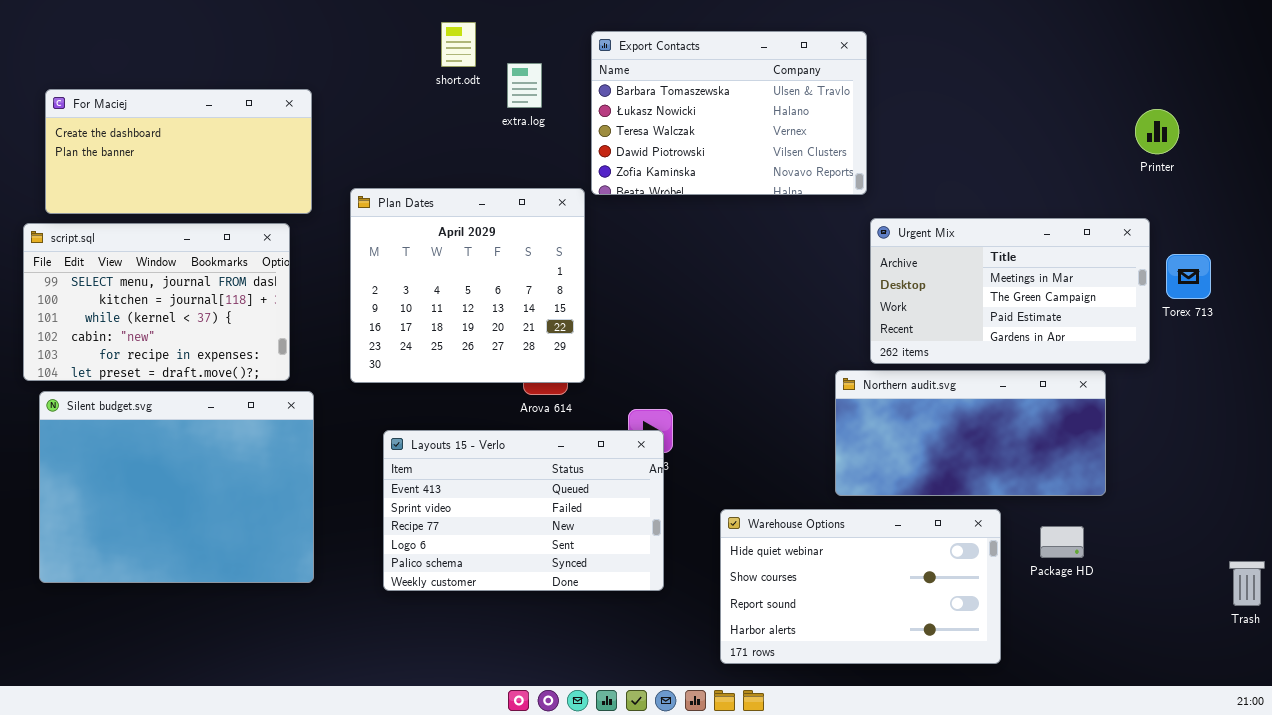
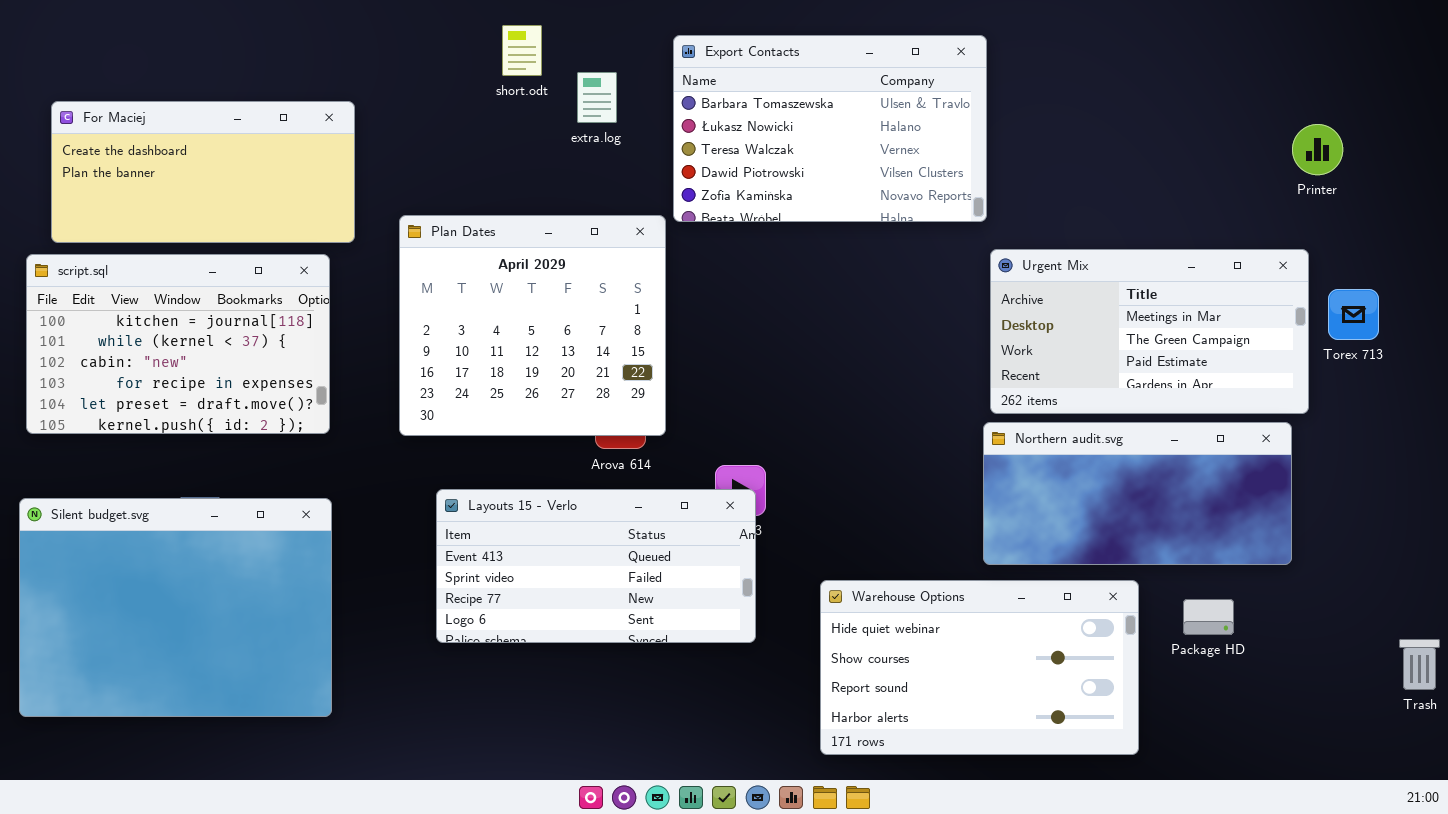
script.sql: [23,223,290,381] -> [26,254,330,434], scrolled down 1 row
Northern audit.svg: [835,370,1106,496] -> [983,422,1292,565], moved
Silent budget.svg: [39,391,314,583] -> [19,498,332,717], moved
Layouts 15 - Verlo: [383,430,664,591] -> [436,489,756,643], resized

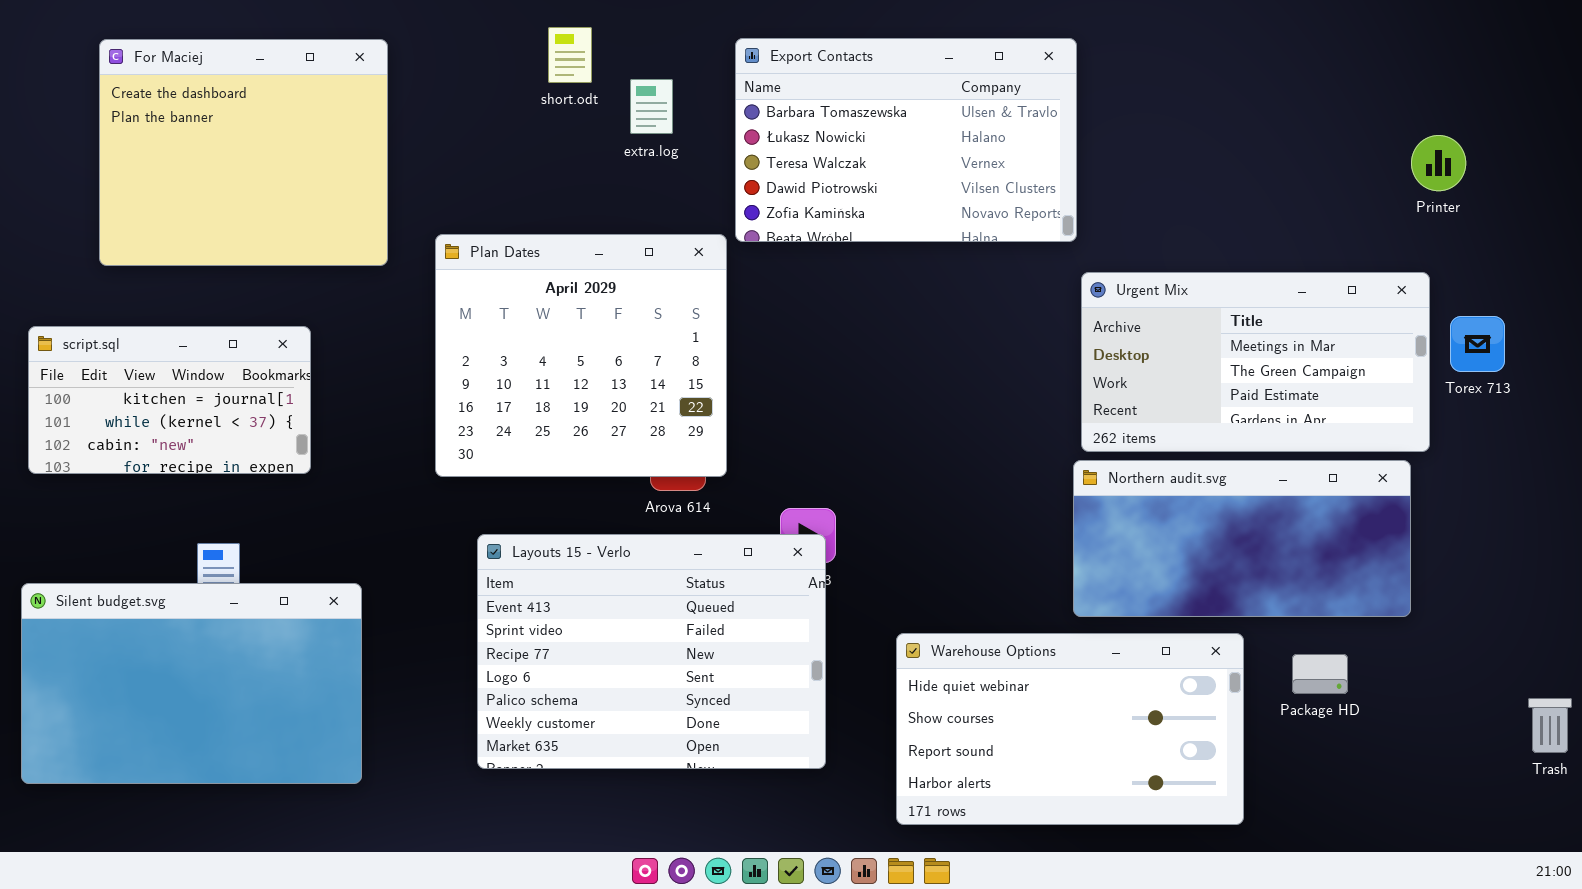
For Maciej: [51,101,355,243] -> [99,39,388,266], resized
script.sql: [26,254,330,434] -> [28,326,311,474], resized
Layouts 15 - Verlo: [436,489,756,643] -> [477,534,826,769], resized
Silent budget.svg: [19,498,332,717] -> [21,583,362,784], resized

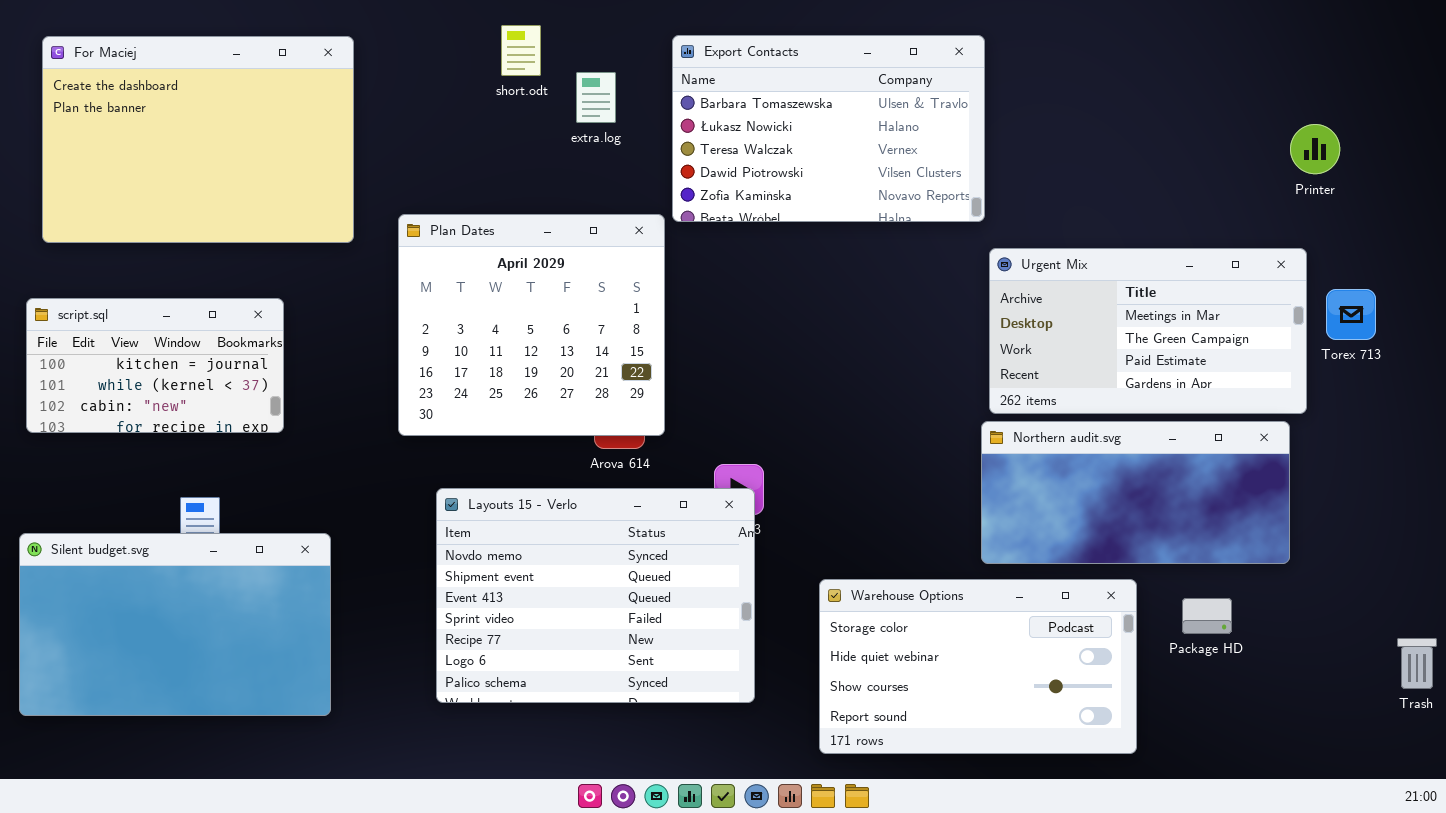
For Maciej: [99,39,388,266] -> [42,36,354,243], resized
Layouts 15 - Verlo: [477,534,826,769] -> [436,488,755,703], scrolled up 2 rows
Warehouse Options: [896,633,1244,825] -> [819,579,1137,754], scrolled up 1 row

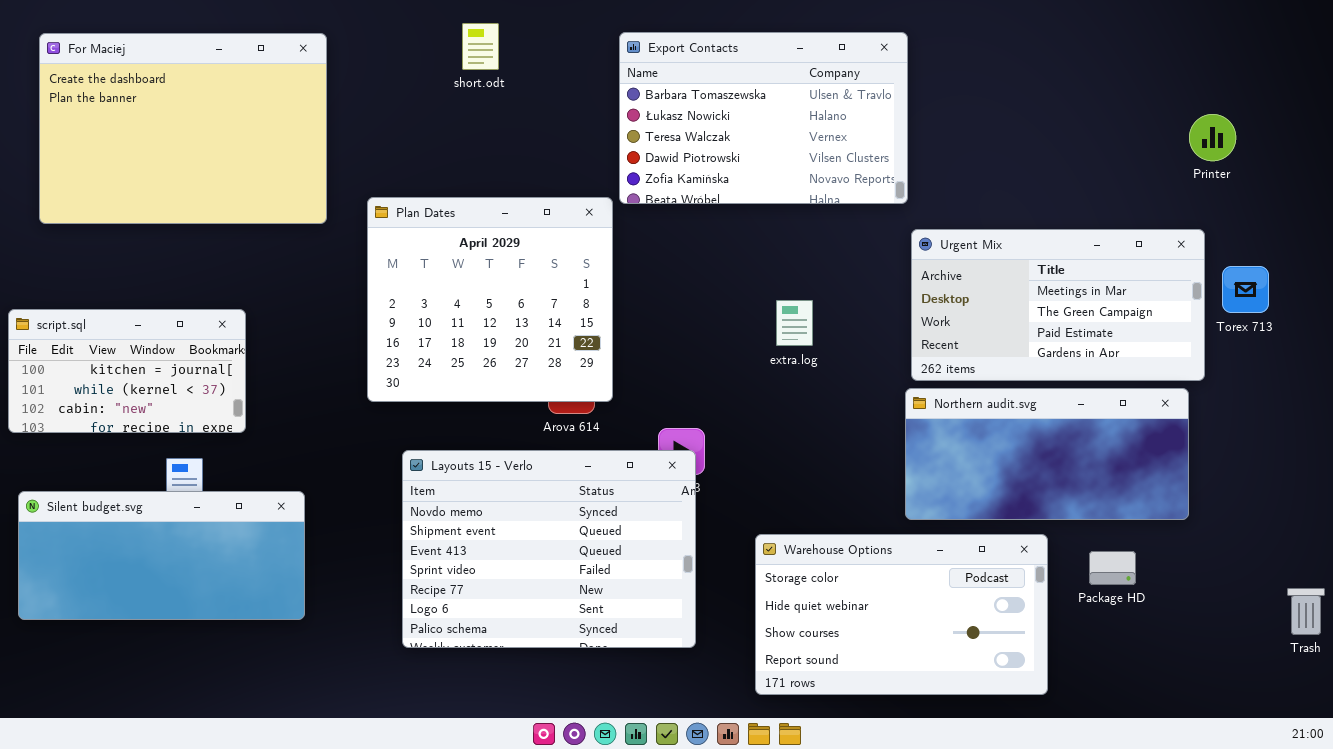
extra.log: [576,72,616,123] -> [776,300,813,346], moved
script.sql: [26,298,284,433] -> [8,309,246,433], moved
Silent budget.svg: [19,533,331,716] -> [18,491,305,620], resized

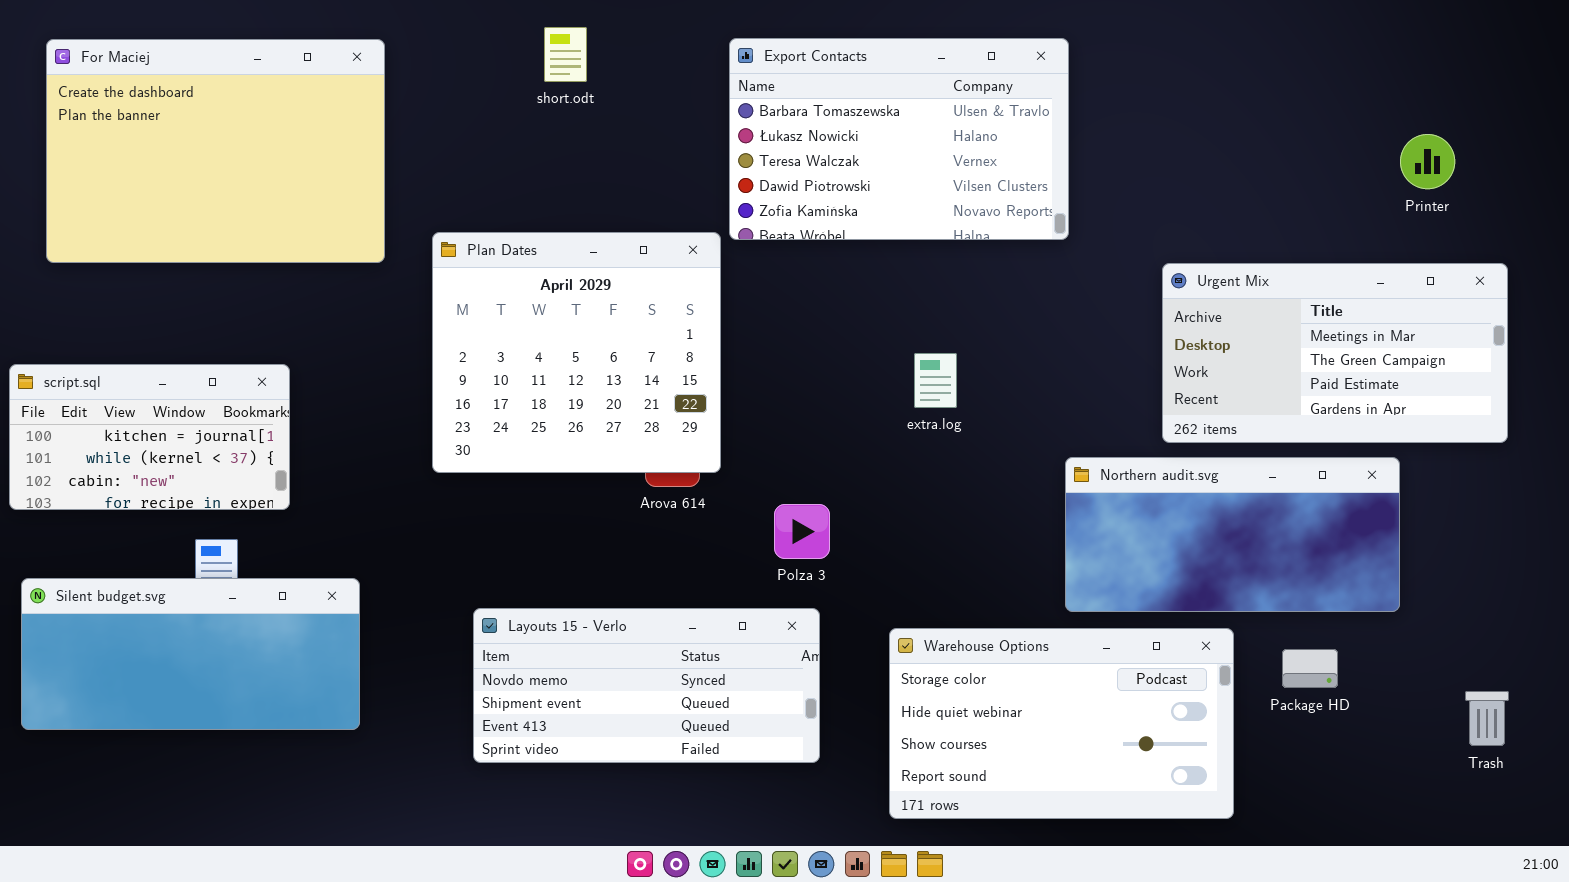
Urgent Mix: [911,229,1205,381] -> [1162,263,1508,443], moved
Layouts 15 - Verlo: [402,450,696,648] -> [473,608,820,763], resized
Trash: [1287,588,1325,635] -> [1465,691,1509,746], moved

